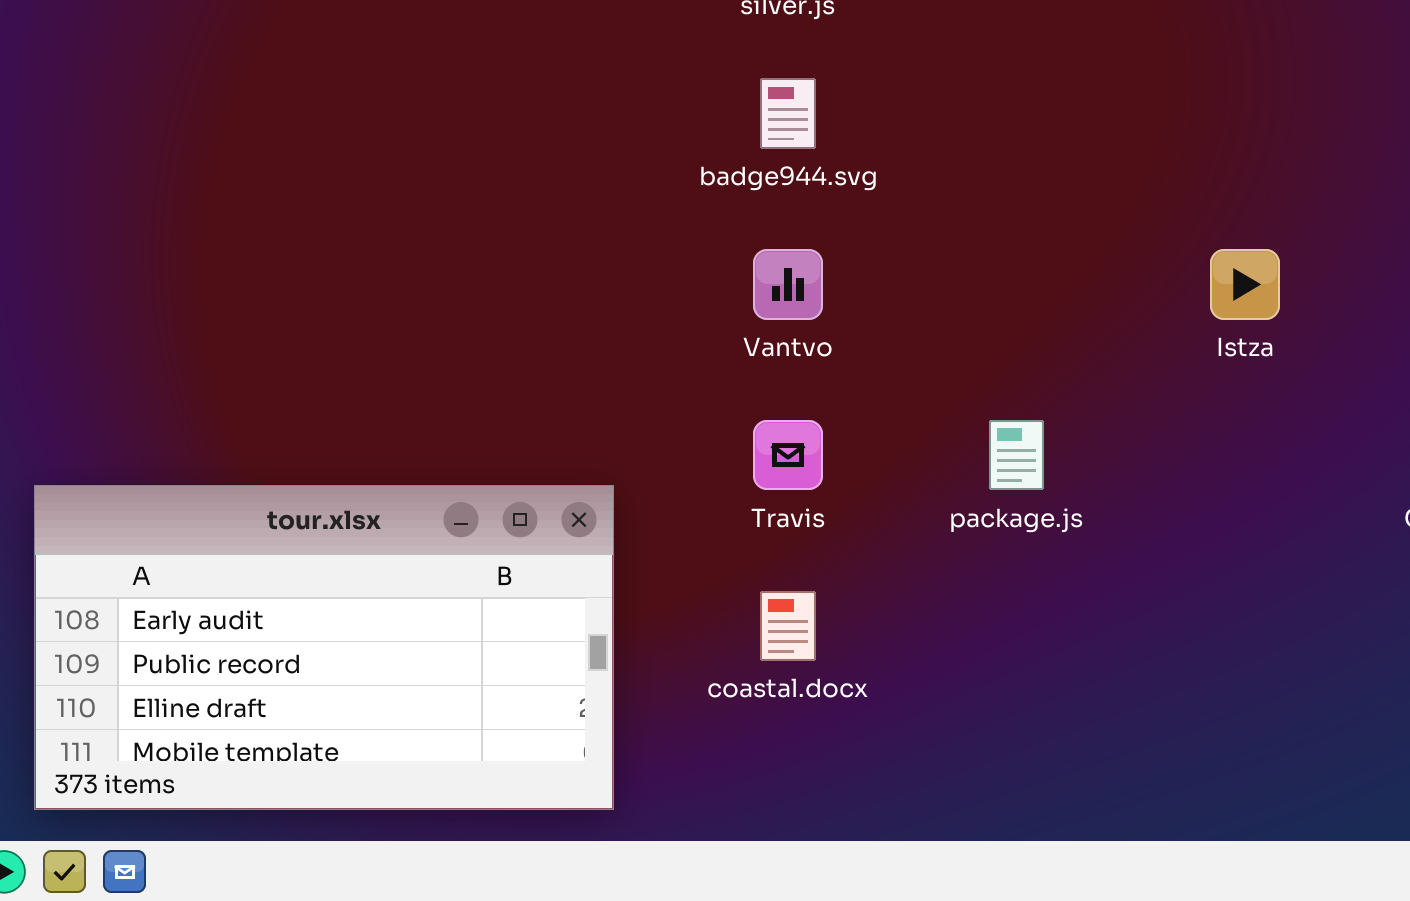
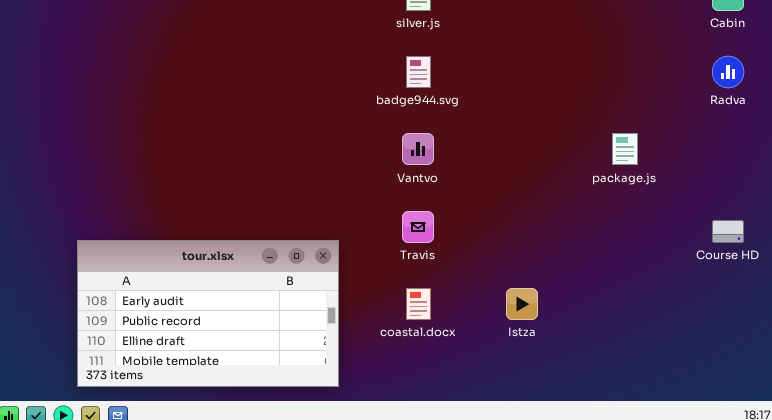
Istza: [1210,249,1280,320] -> [506,288,538,320], moved
package.js: [989,420,1044,490] -> [612,133,638,165], moved

